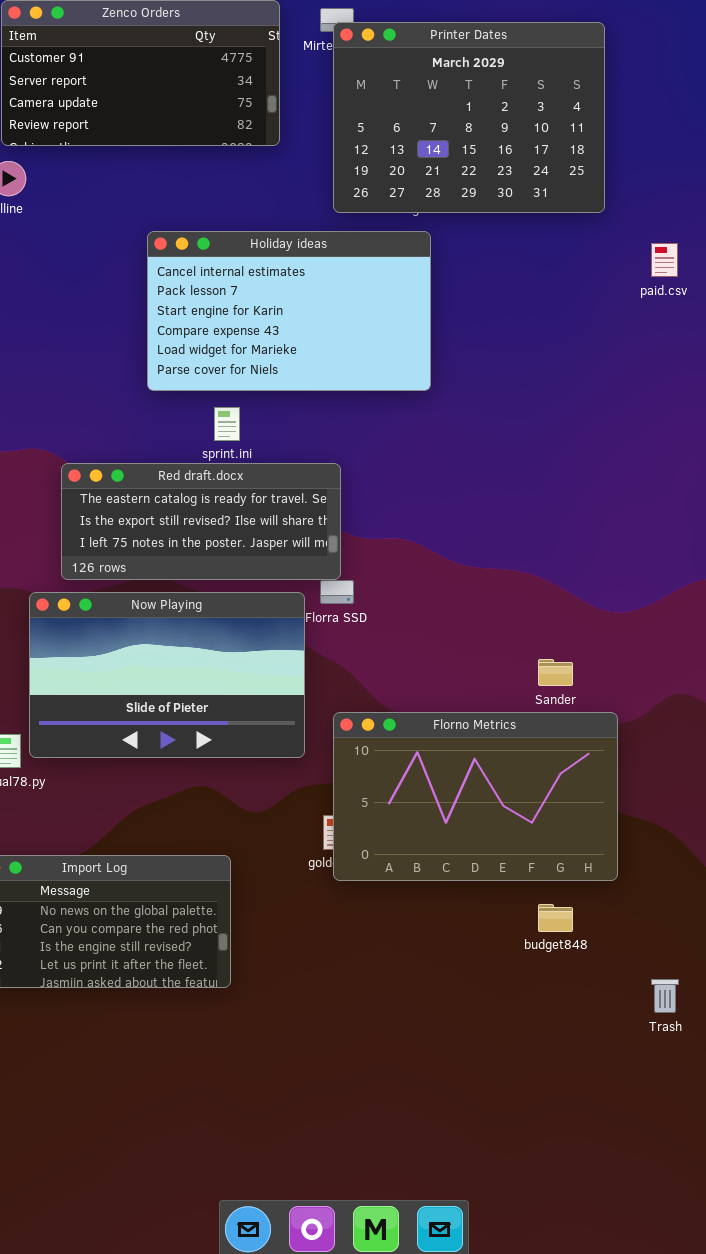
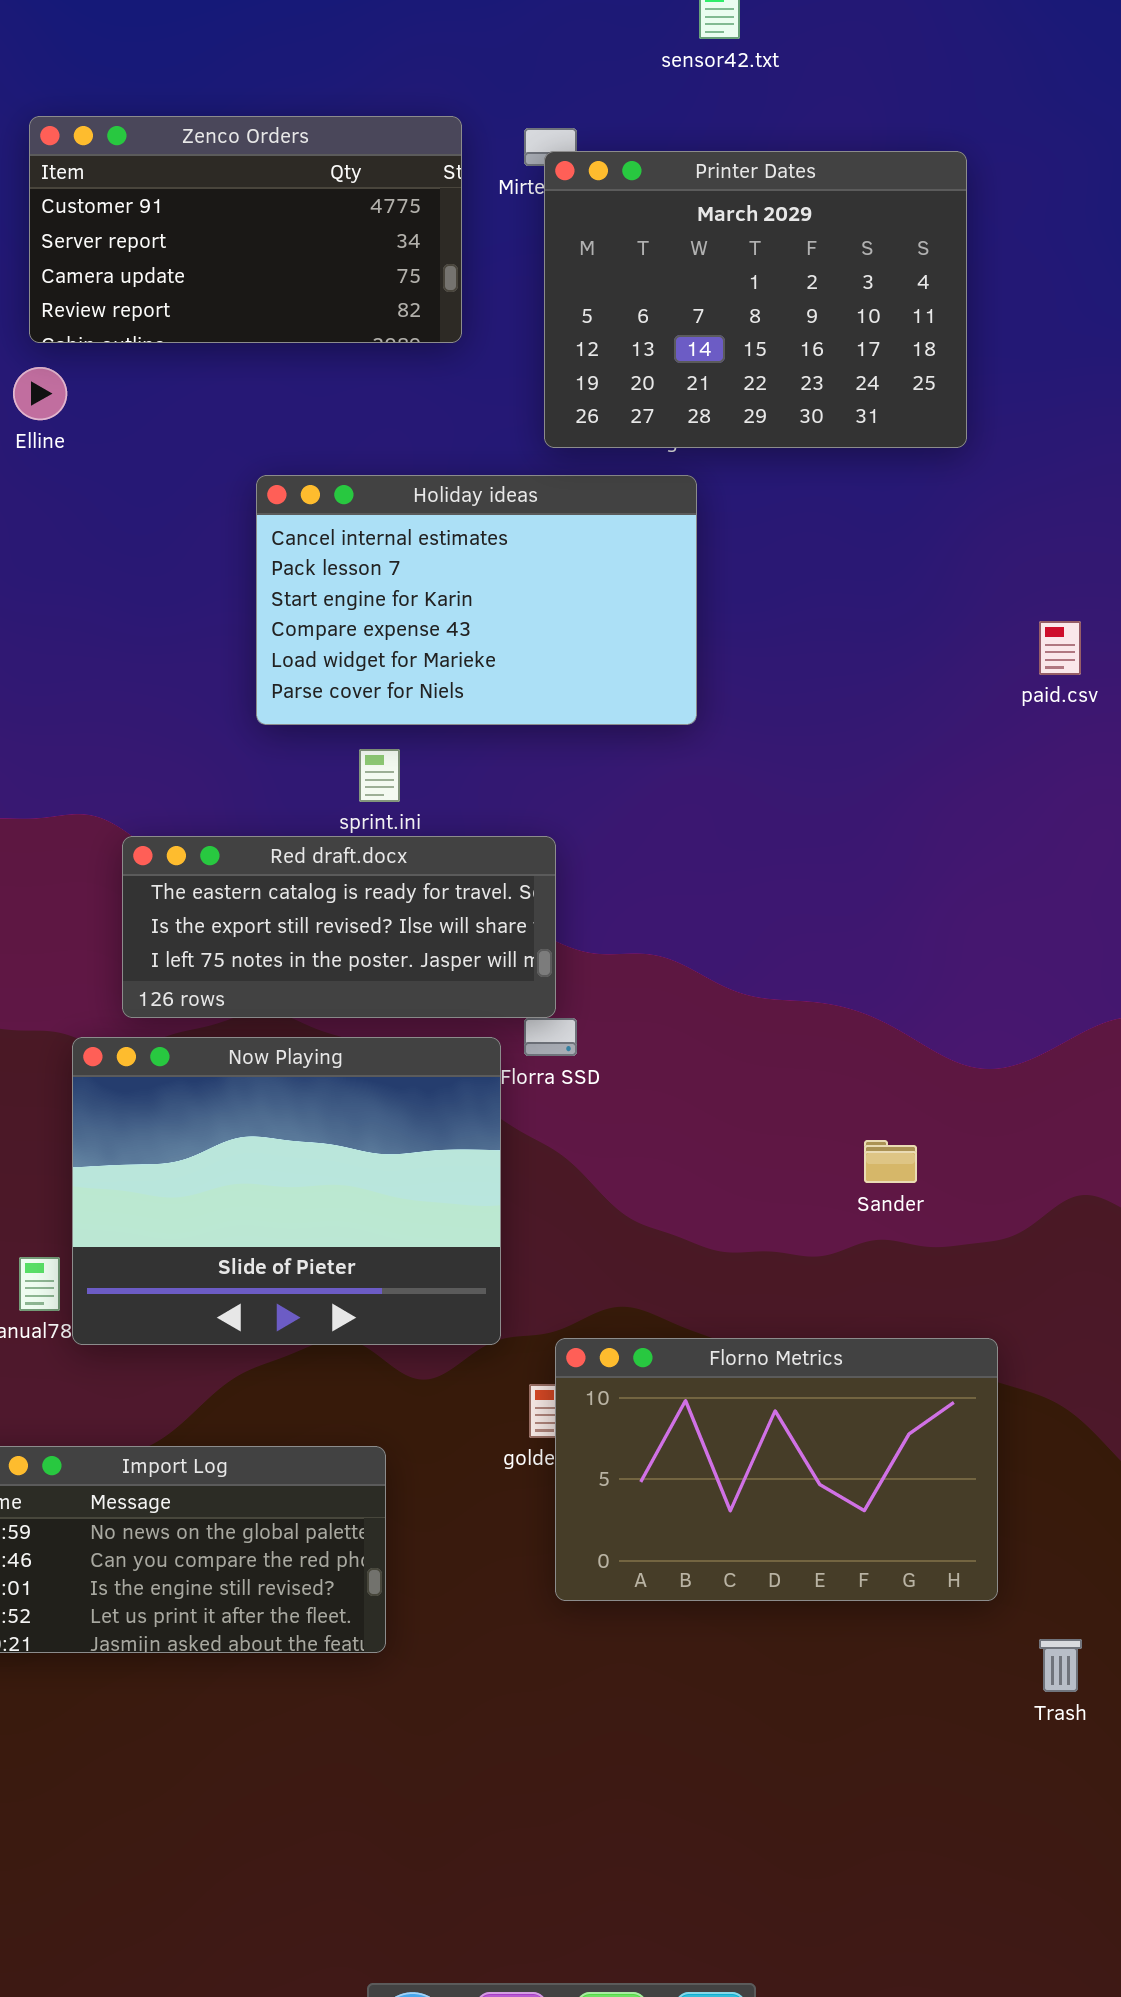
paid.csv: [651,243,678,277] -> [1039,621,1081,675], moved
Now Playing: [29,592,305,758] -> [72,1037,501,1345], resized
Florno Metrics: [333,712,618,881] -> [555,1338,998,1601], moved

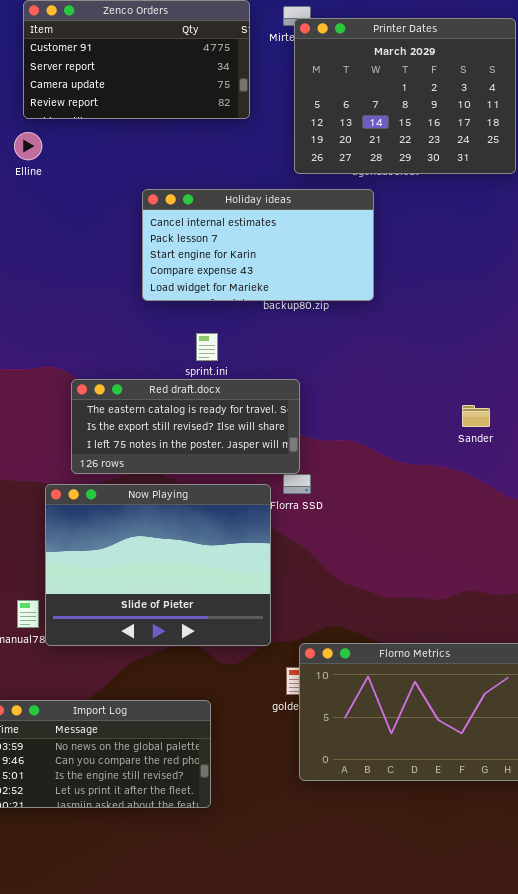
Holiday ideas: [256,475,697,725] -> [142,189,374,301], resized
Sander: [864,1140,917,1183] -> [462,405,490,427], moved

